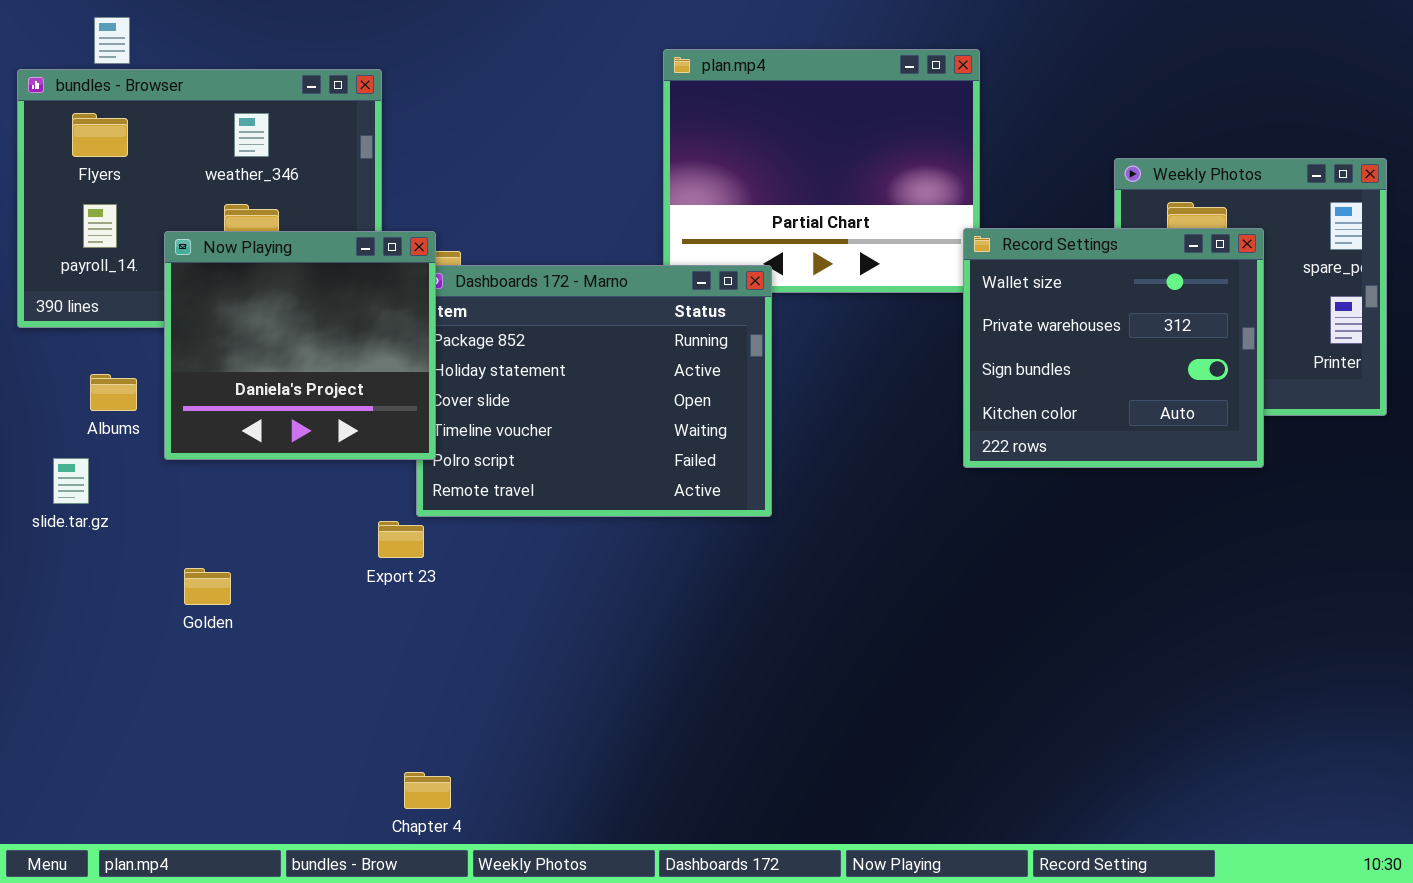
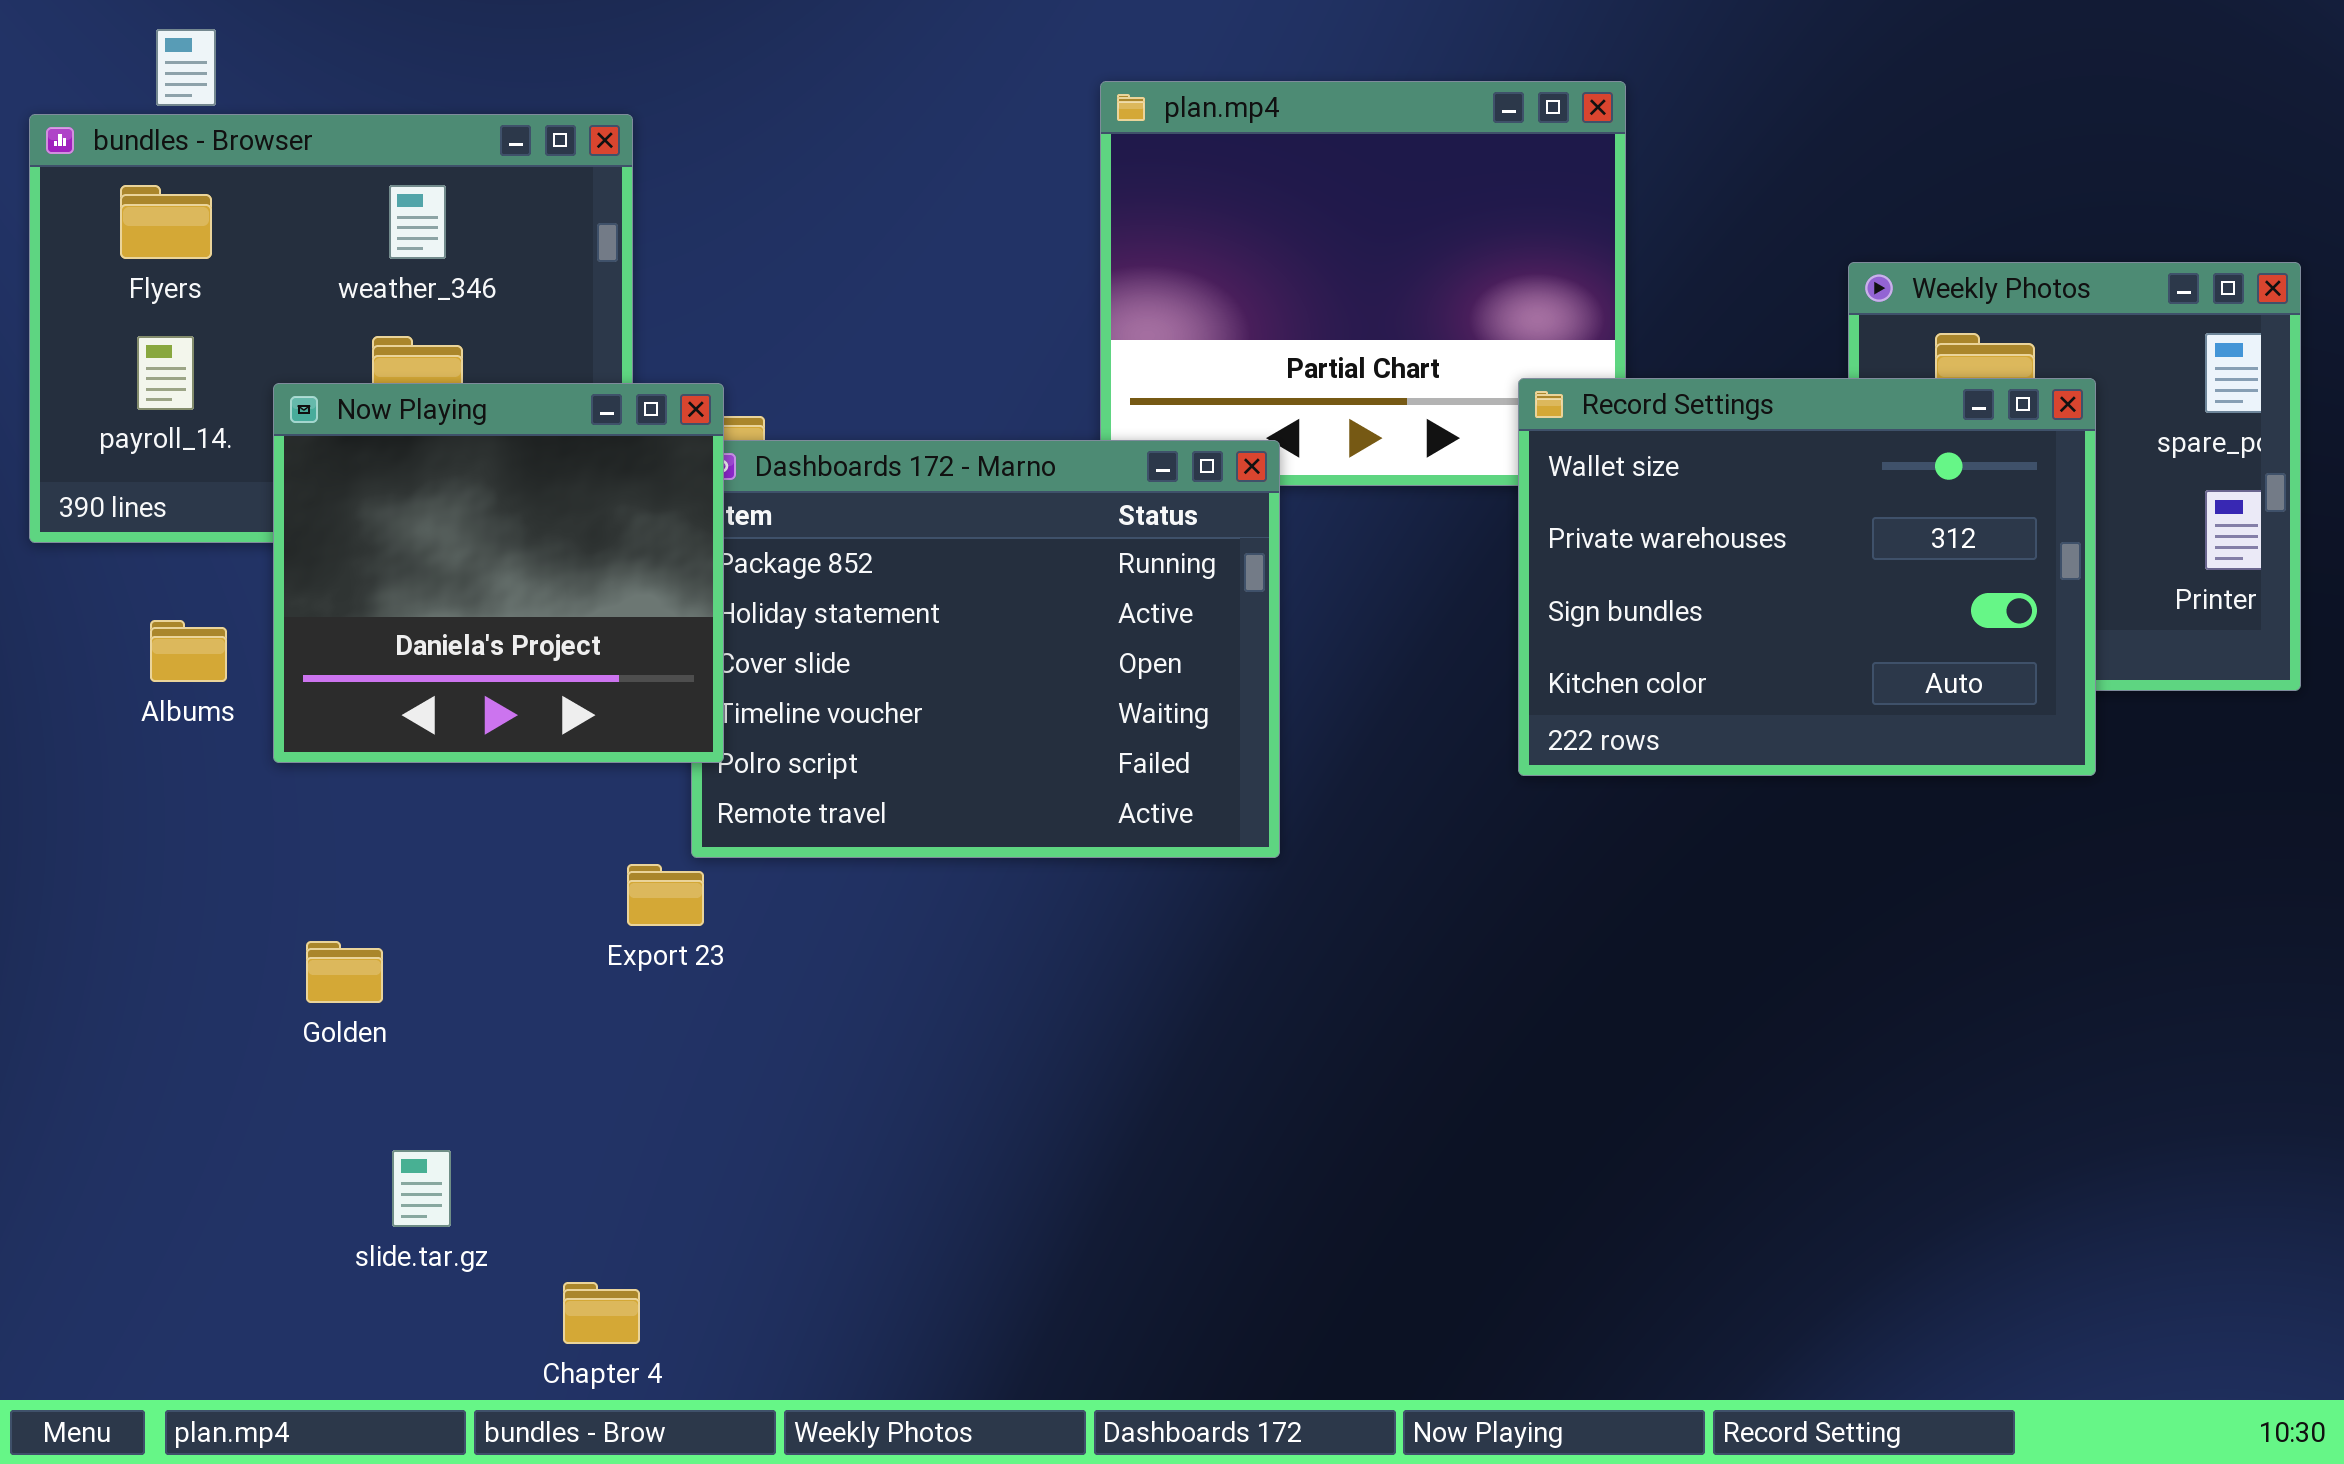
Record Settings: [963,228,1264,468] -> [1518,378,2096,776], resized
slide.tar.gz: [53,458,89,504] -> [392,1150,451,1227], moved
Chapter 4: [404,772,451,809] -> [563,1282,640,1344], moved

